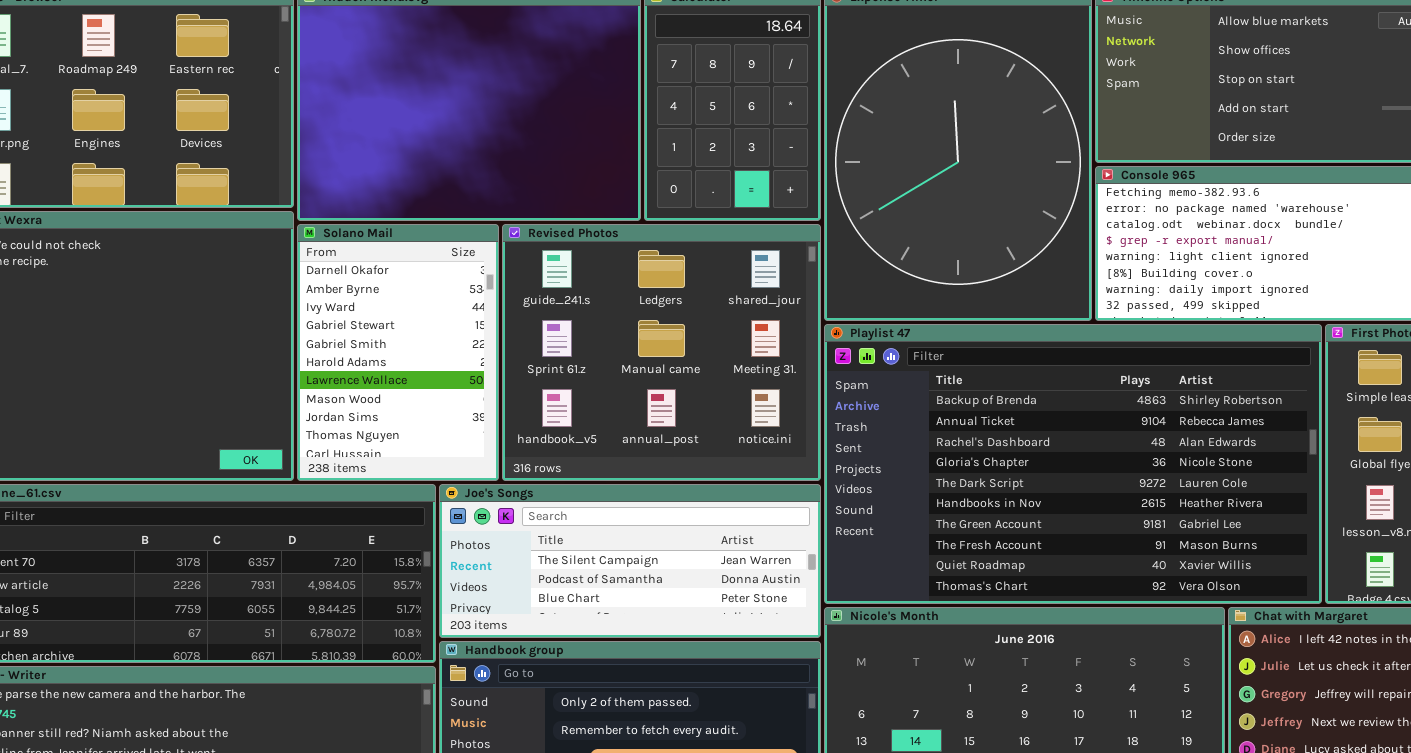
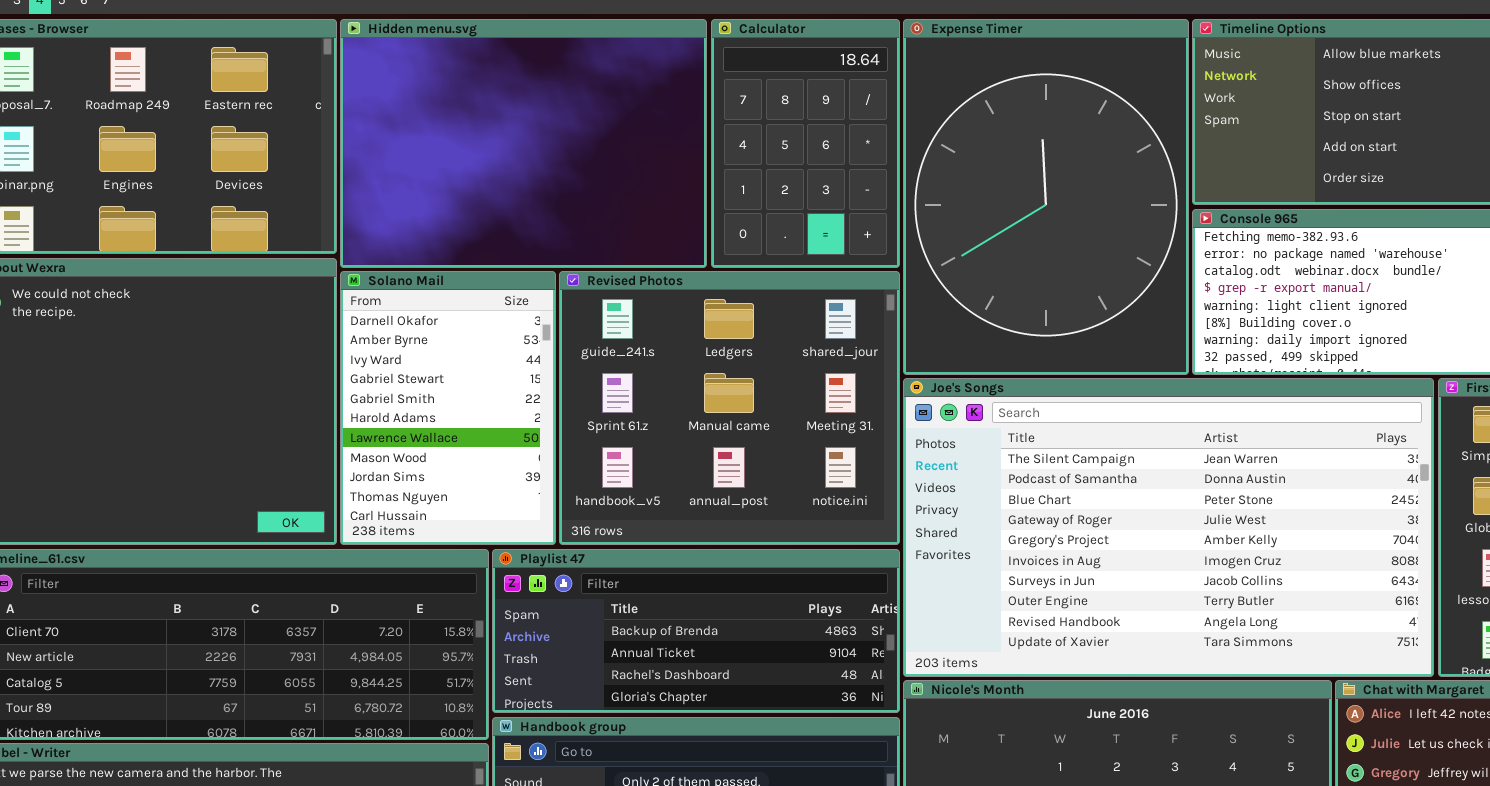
Playlist 47: [824,324,1322,604] -> [492,549,900,713], moved, resized
Joe's Songs: [439,484,821,638] -> [903,378,1434,677], moved, resized

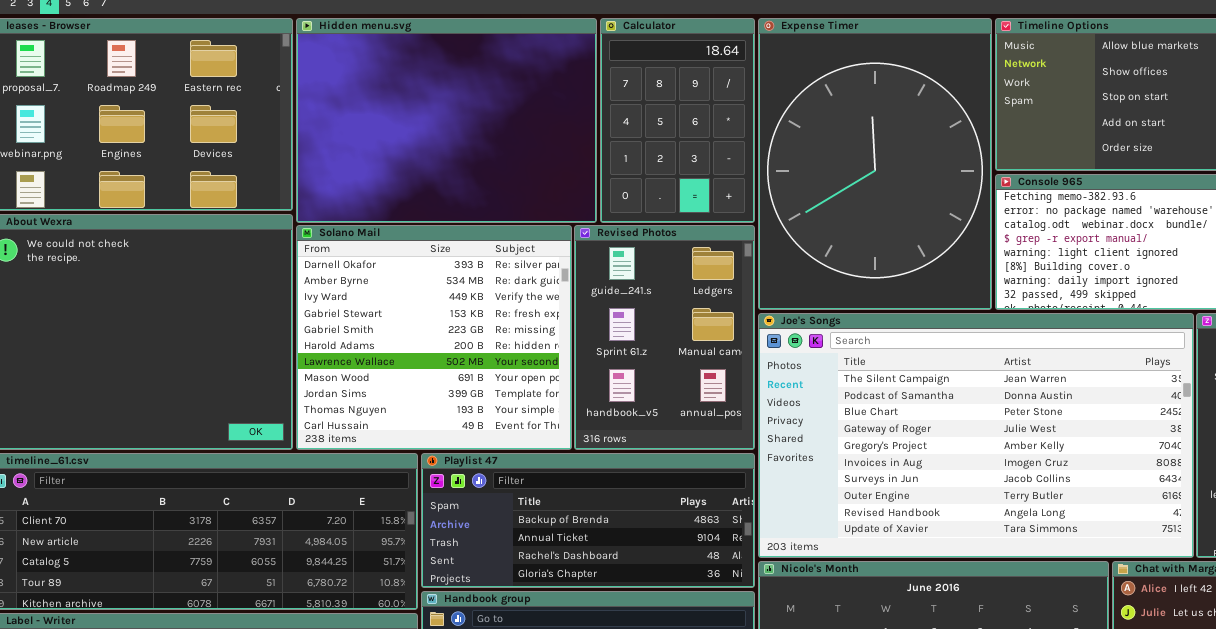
Solano Mail: [340,271,556,545] -> [296,225,572,450], resized
Revised Photos: [559,271,900,545] -> [574,225,755,450], resized

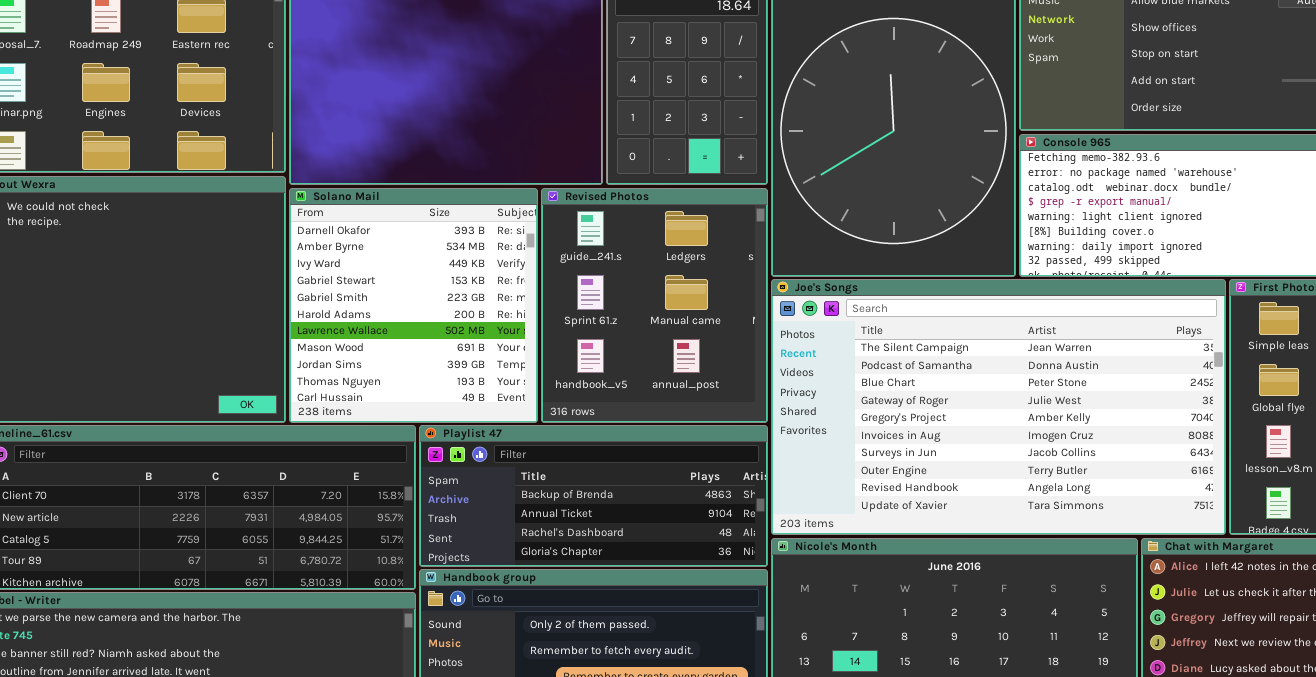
Solano Mail: [296,225,572,450] -> [289,188,538,423], resized
Revised Photos: [574,225,755,450] -> [541,188,768,423], resized

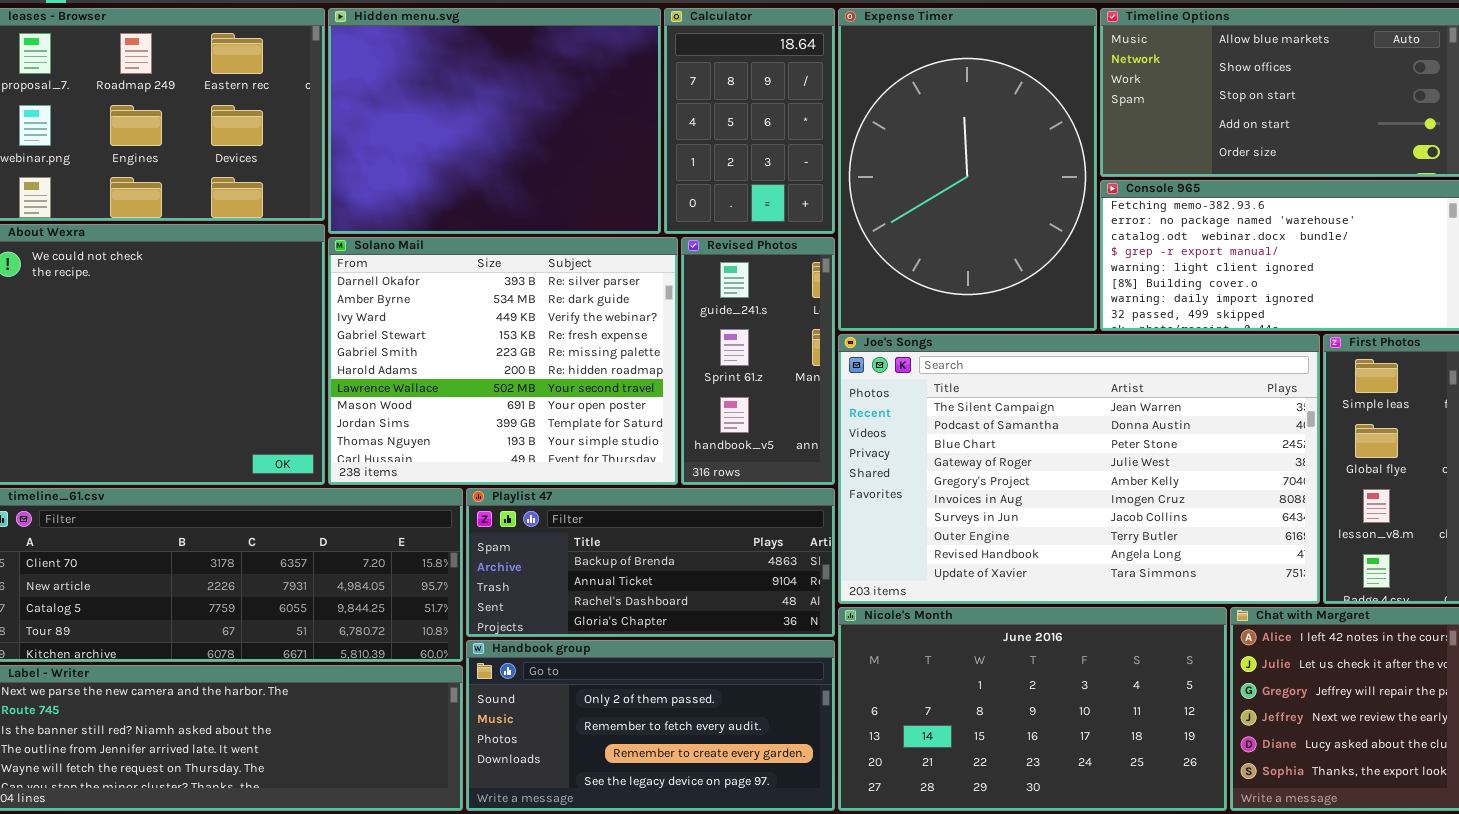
Solano Mail: [289,188,538,423] -> [328,237,678,485], resized
Revised Photos: [541,188,768,423] -> [681,237,835,485], resized

